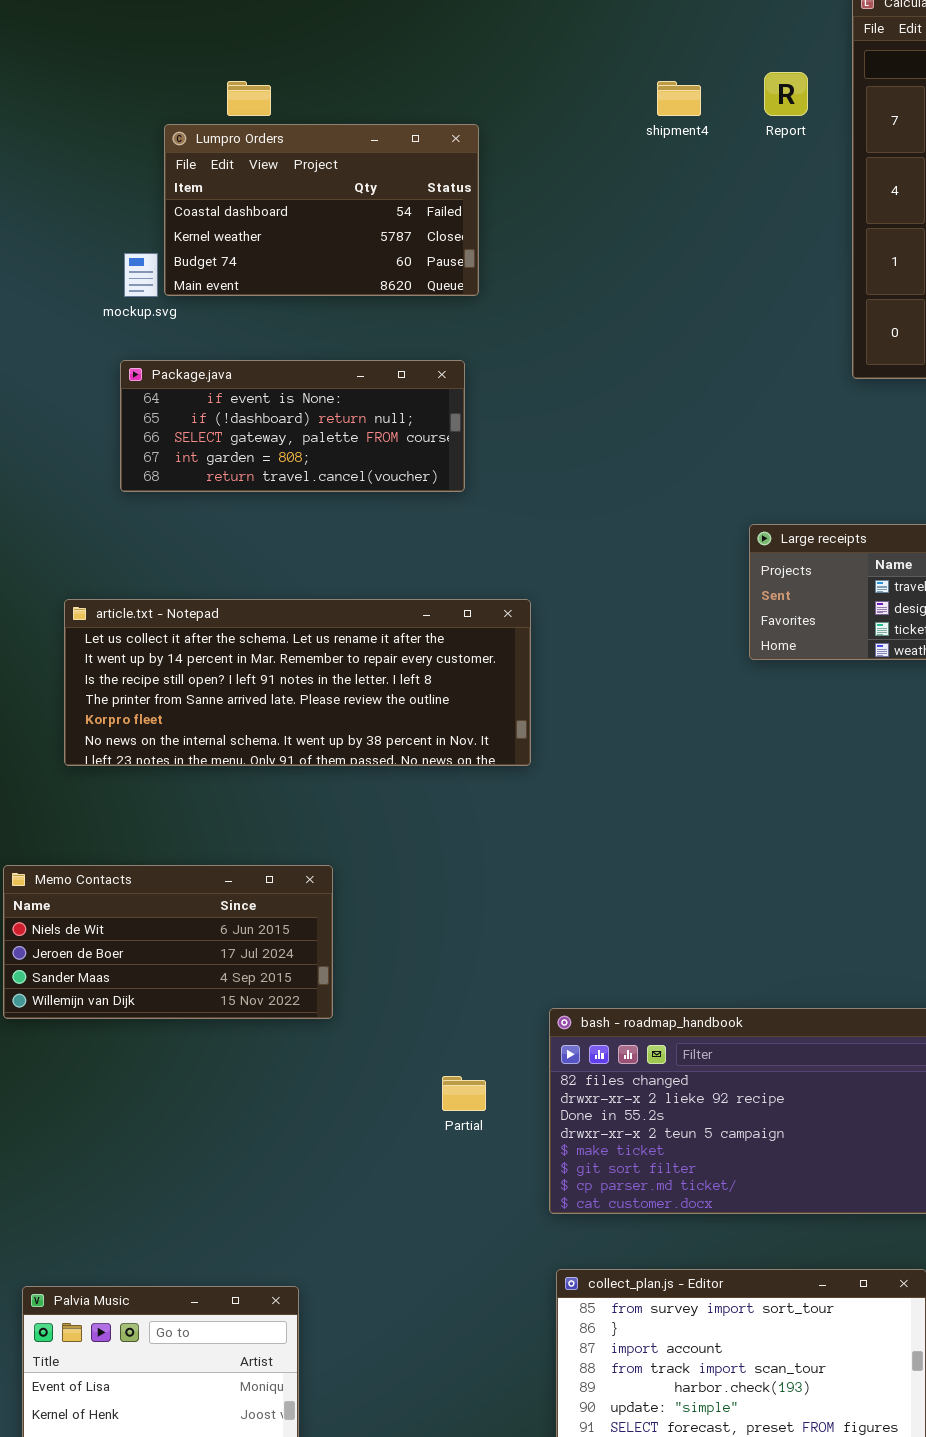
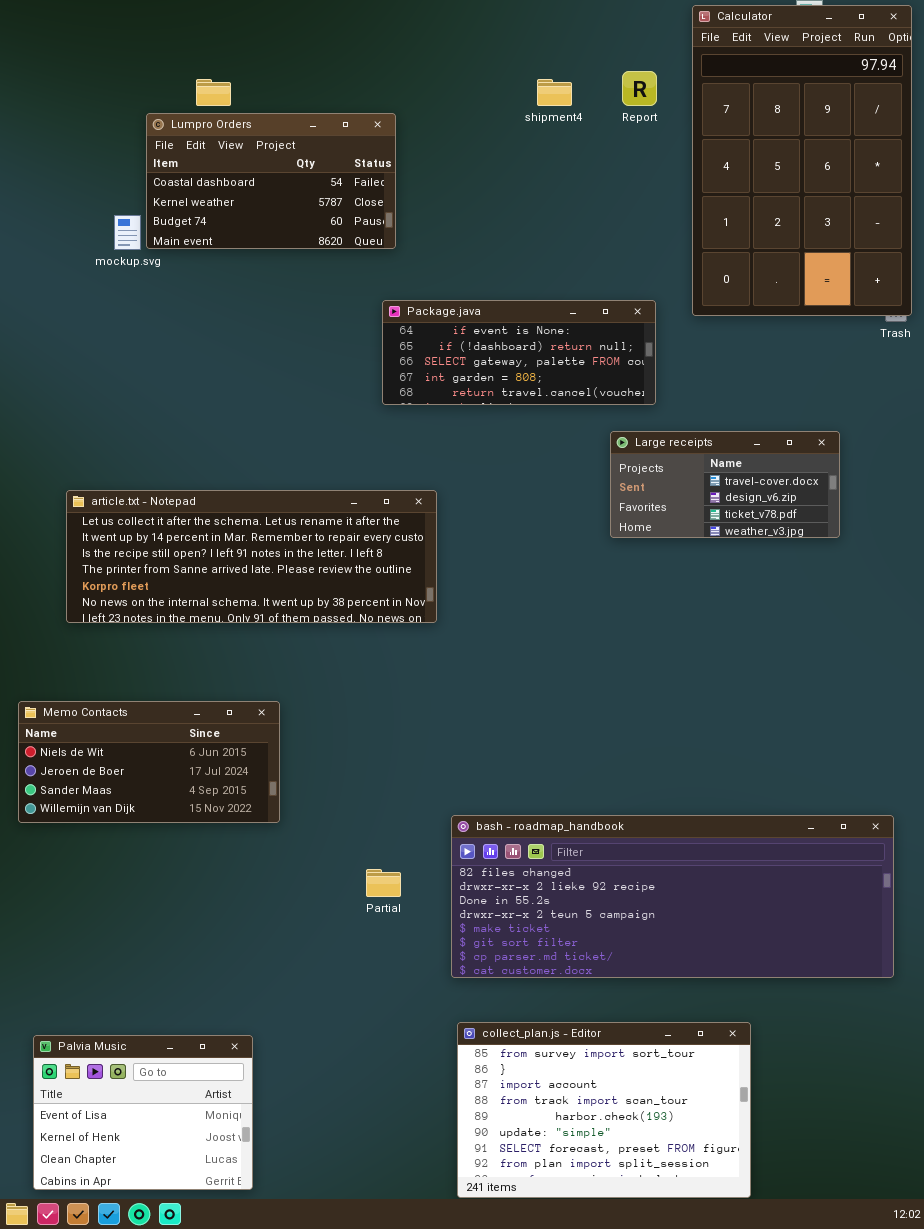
Package.java: [120,360,465,492] -> [382,300,656,405], moved

